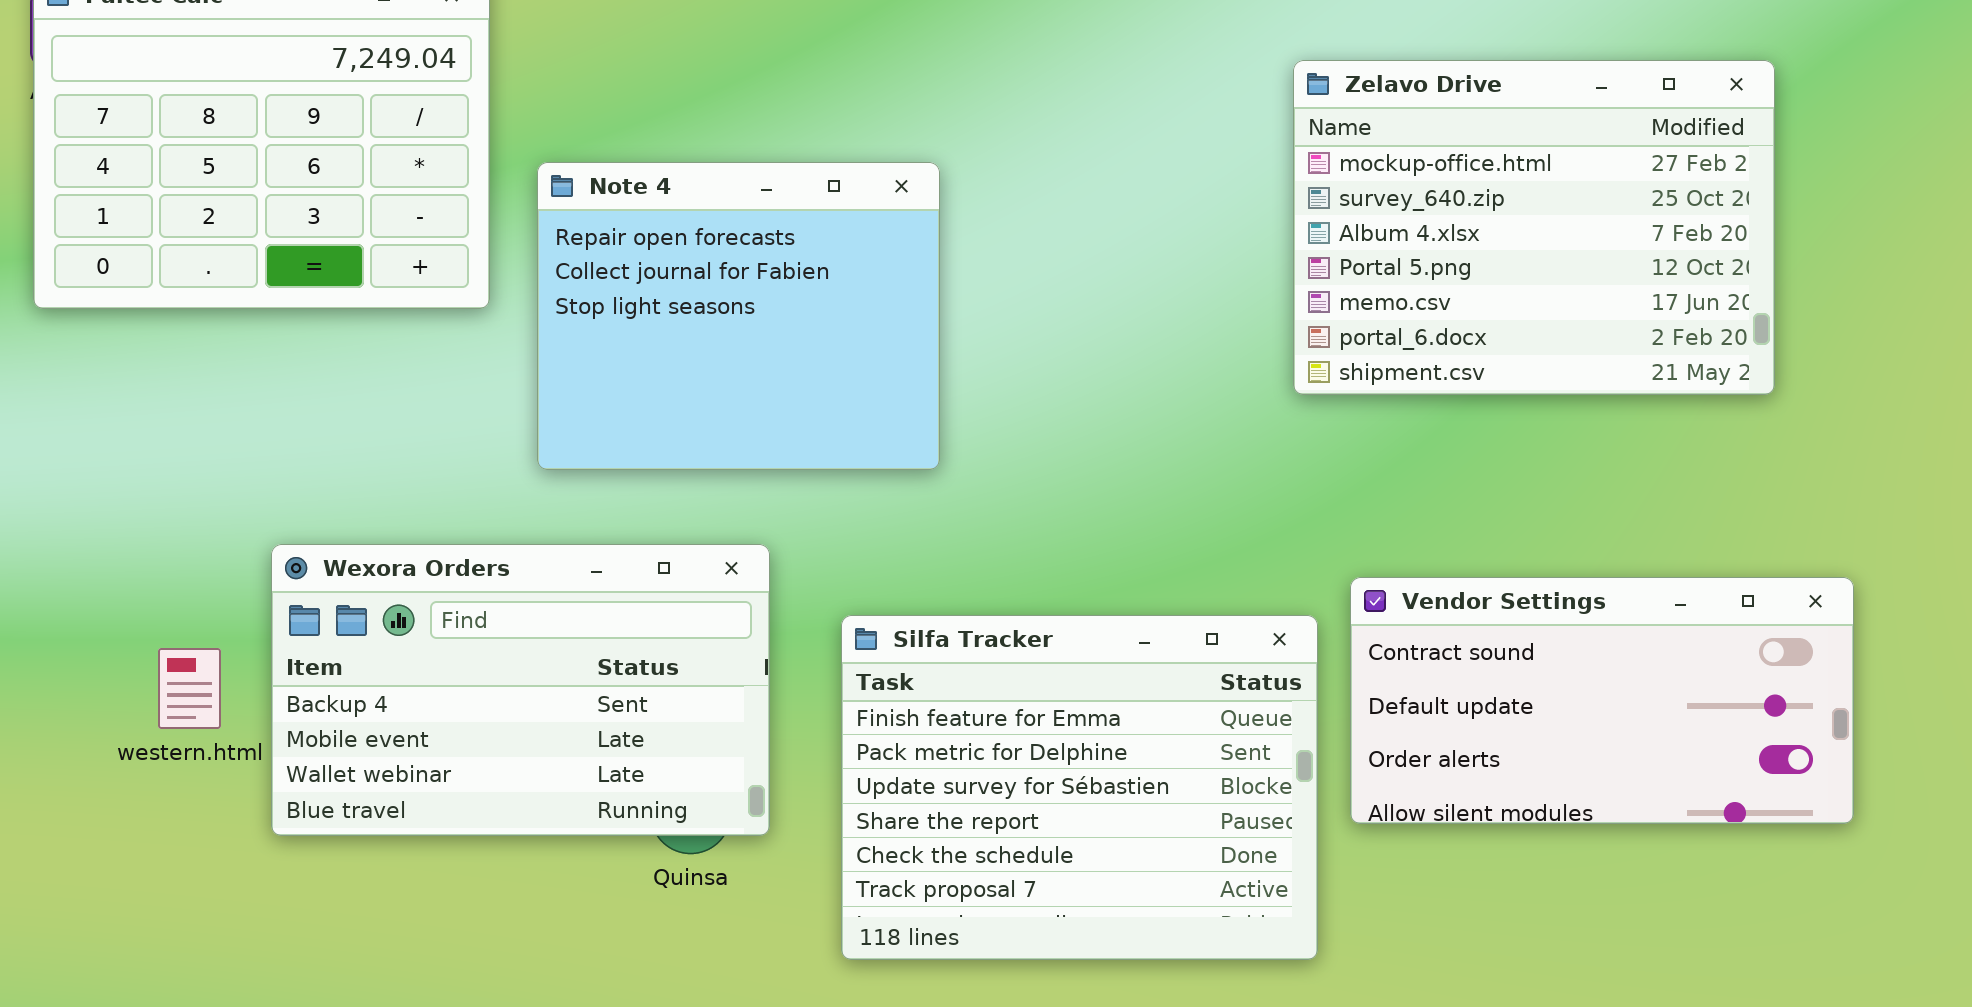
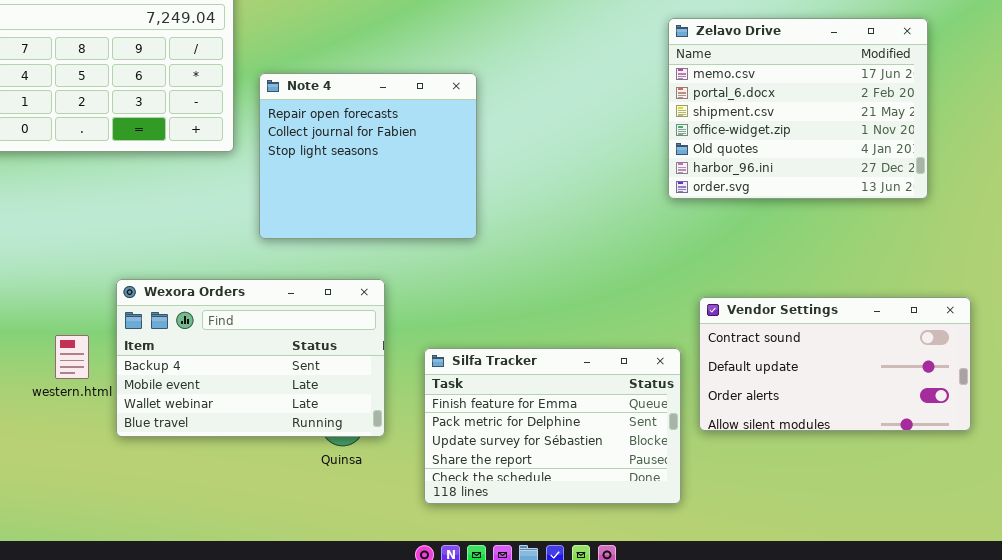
Zelavo Drive: [1293,60,1775,395] -> [668,18,928,199], scrolled down 4 rows
Silfa Tracker: [841,615,1318,960] -> [424,348,681,504], resized

